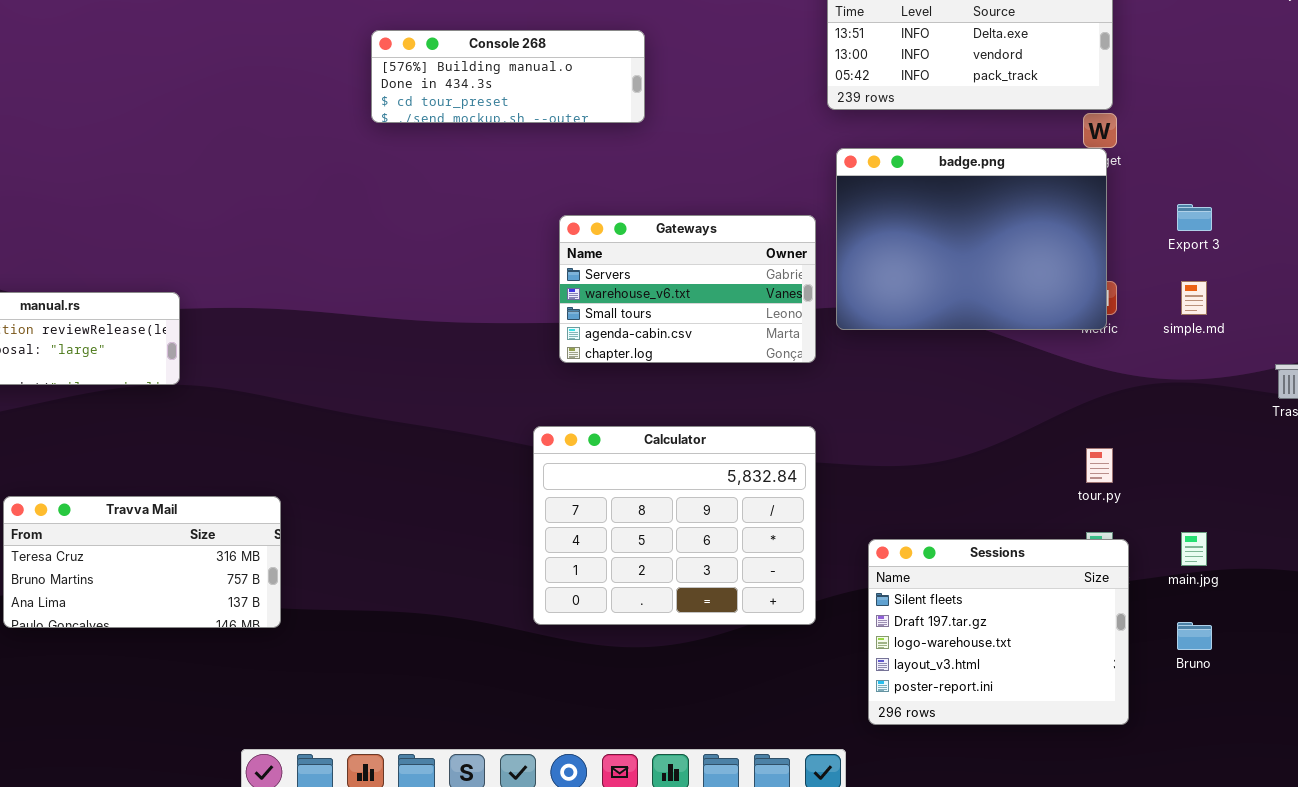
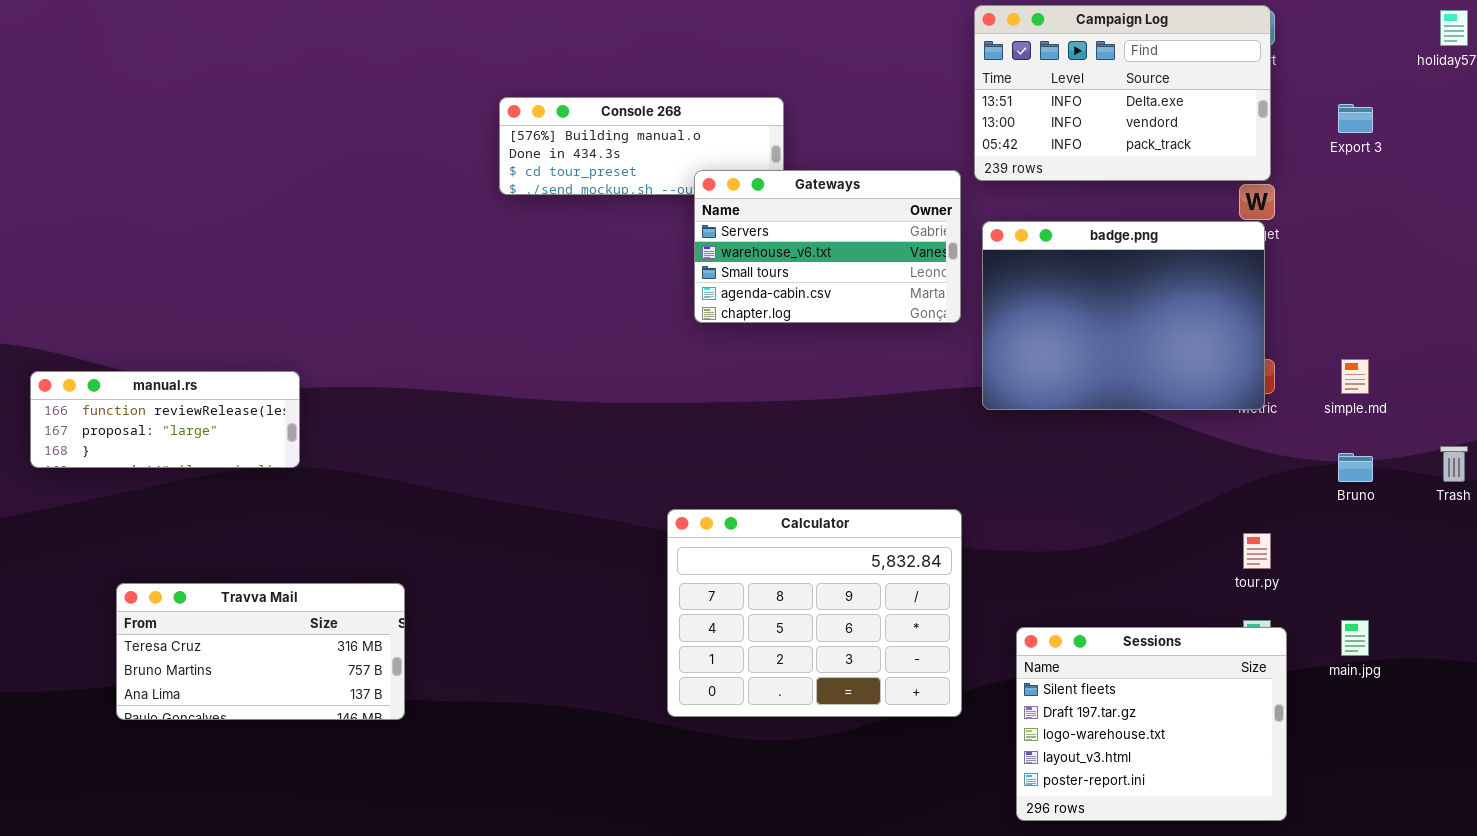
Export 3: [1177,204,1212,231] -> [1338,104,1373,133], moved
Gateways: [559,215,816,363] -> [694,170,961,323], moved
Bruno: [1177,622,1212,650] -> [1338,453,1373,482], moved

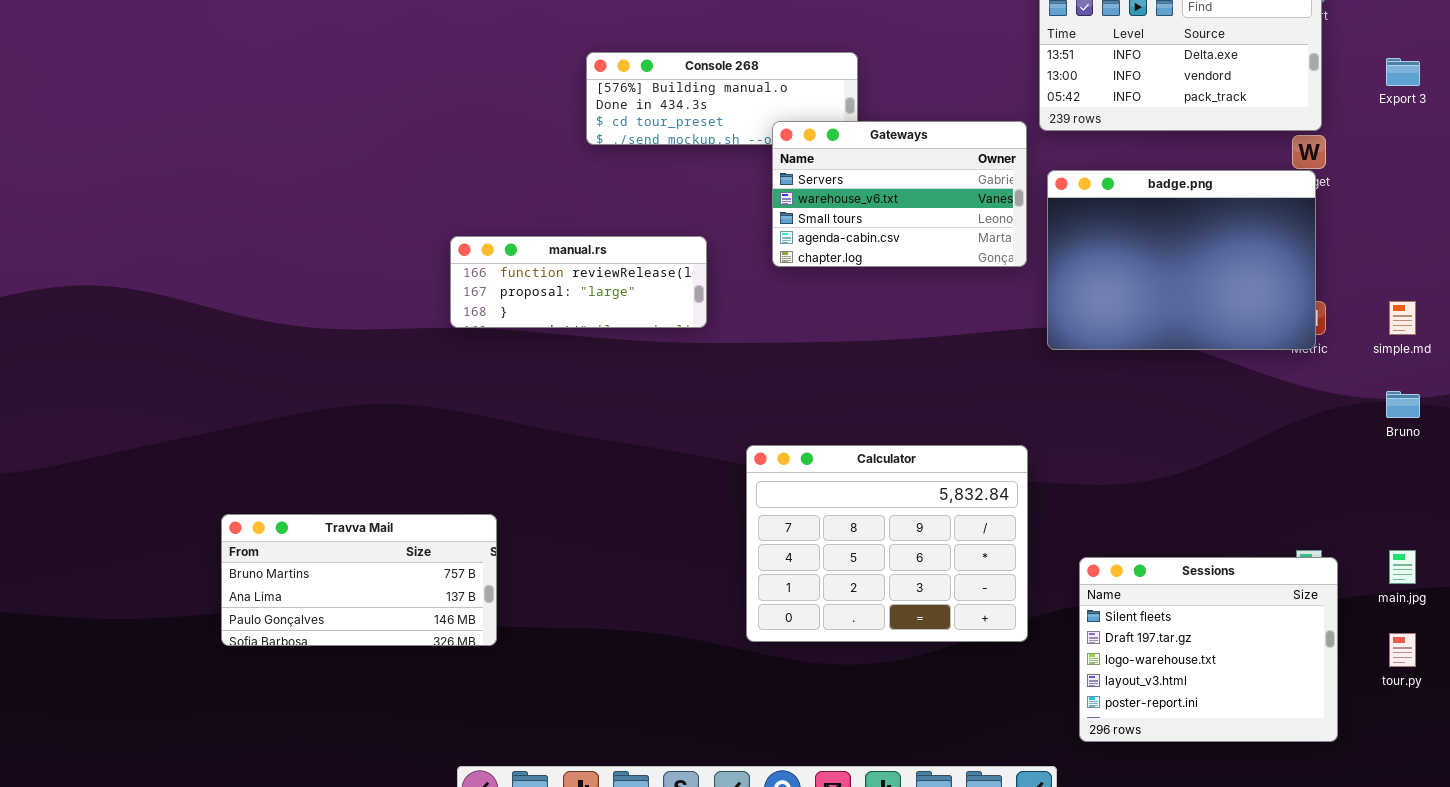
manual.rs: [30,371,300,468] -> [450,236,707,328], moved
tour.py: [1243,533,1271,569] -> [1389,633,1416,667], moved
Travva Mail: [116,583,405,720] -> [221,514,497,646], scrolled down 1 row

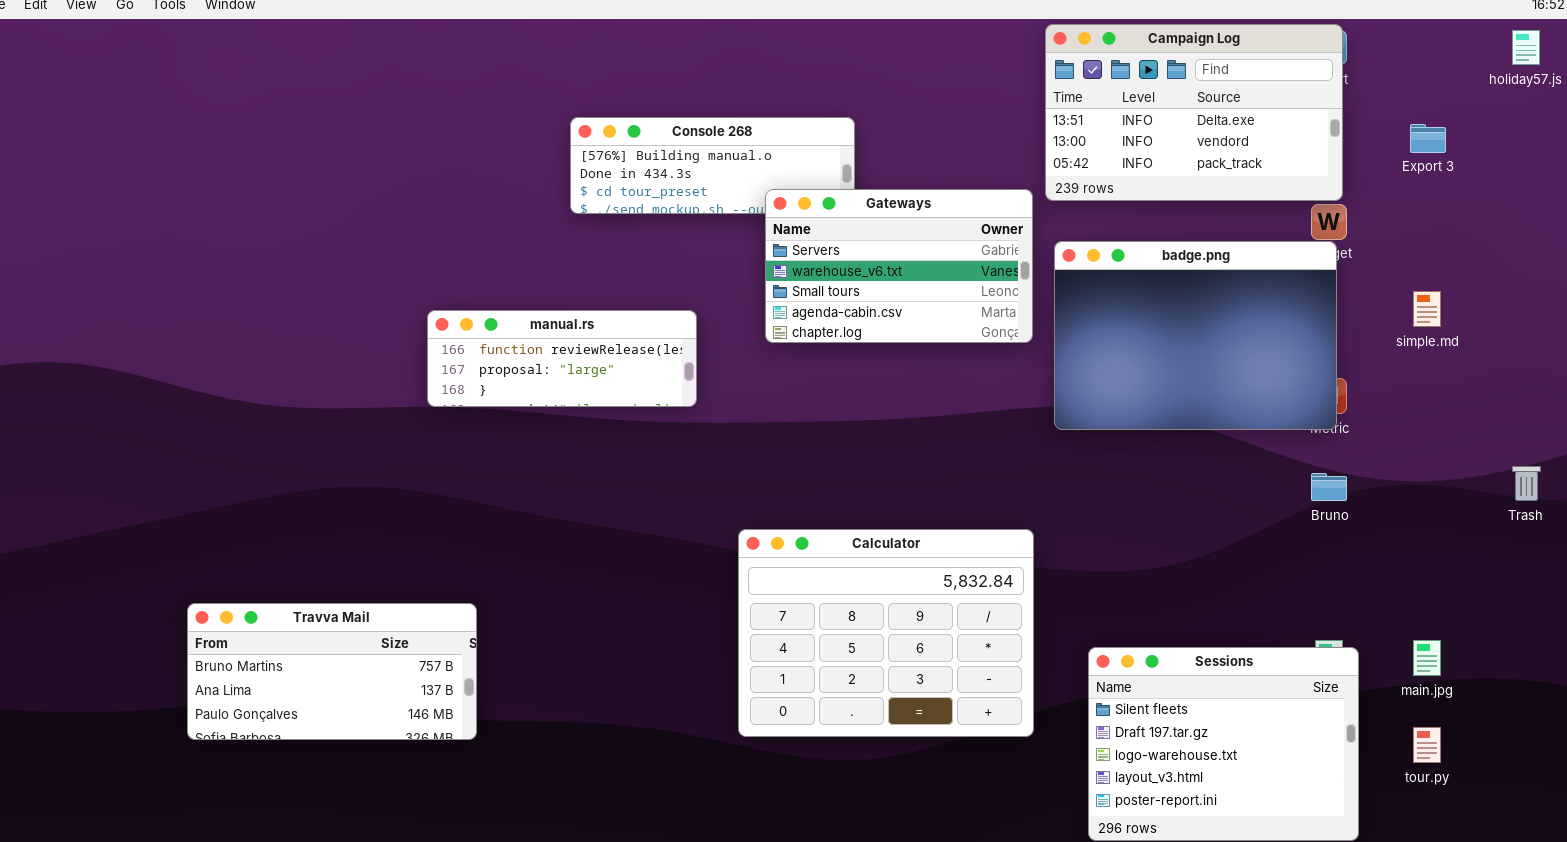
simple.md: [1389,301,1416,335] -> [1413,291,1441,327], moved
Bruno: [1386,391,1420,418] -> [1311,473,1347,501], moved

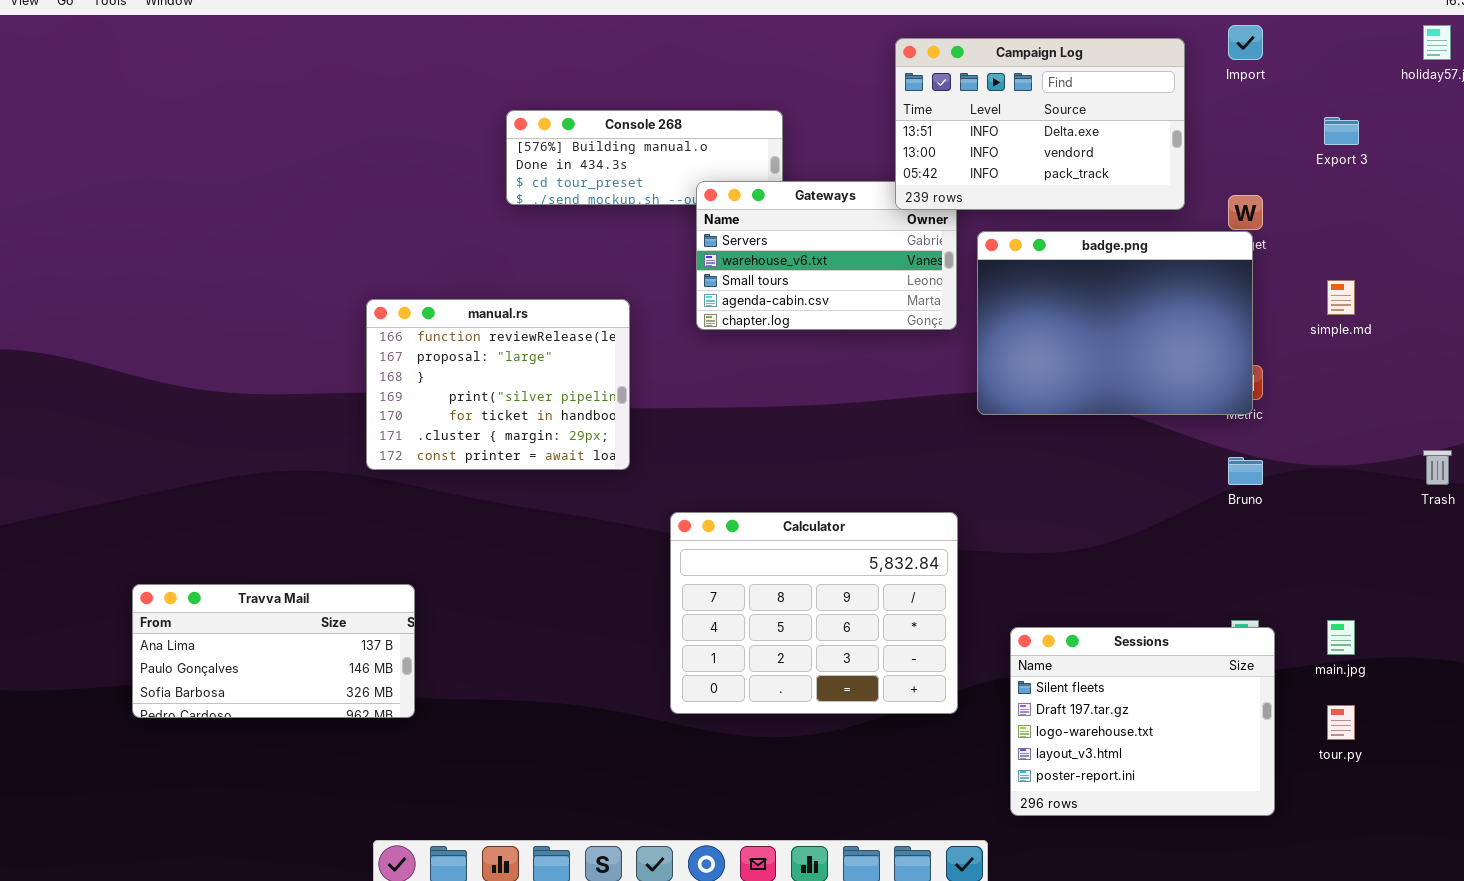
Campaign Log: [1045,24,1343,201] -> [895,38,1185,210], moved
manual.rs: [427,310,697,407] -> [366,299,630,470], resized
Travva Mail: [187,603,477,740] -> [132,584,415,718], scrolled down 1 row

